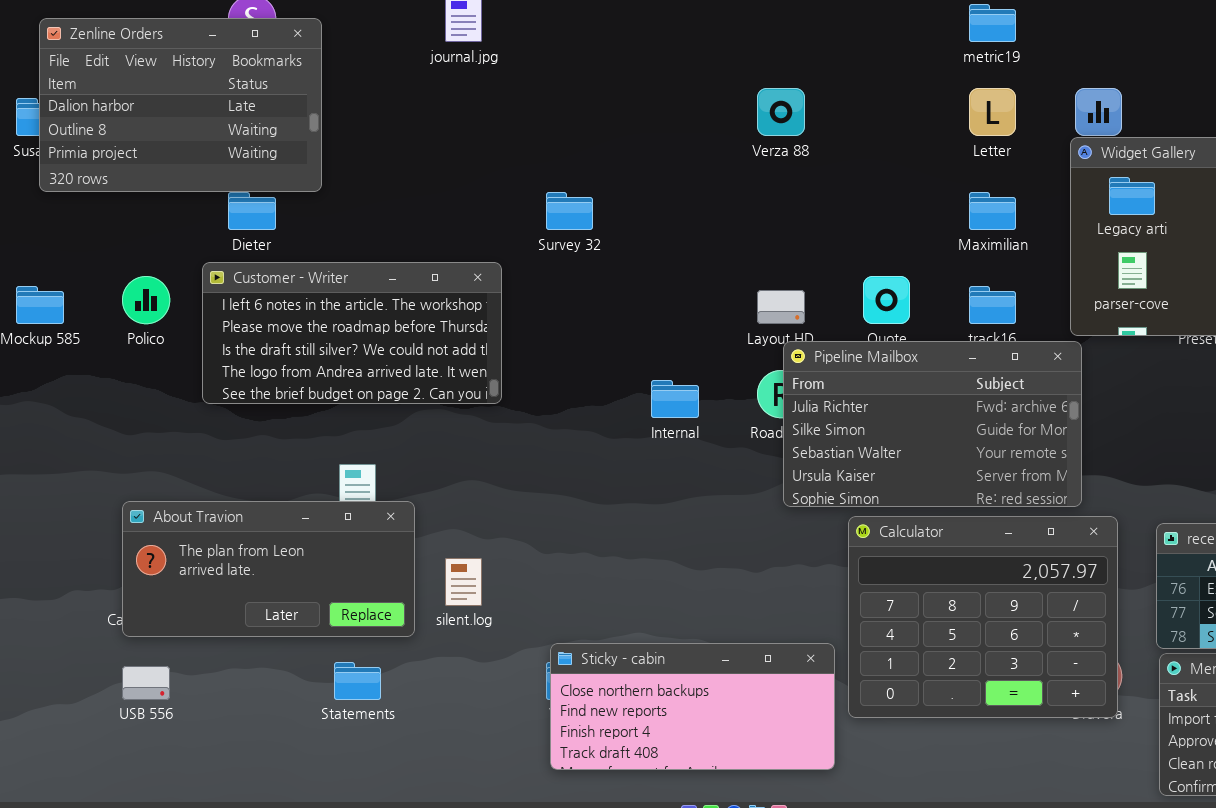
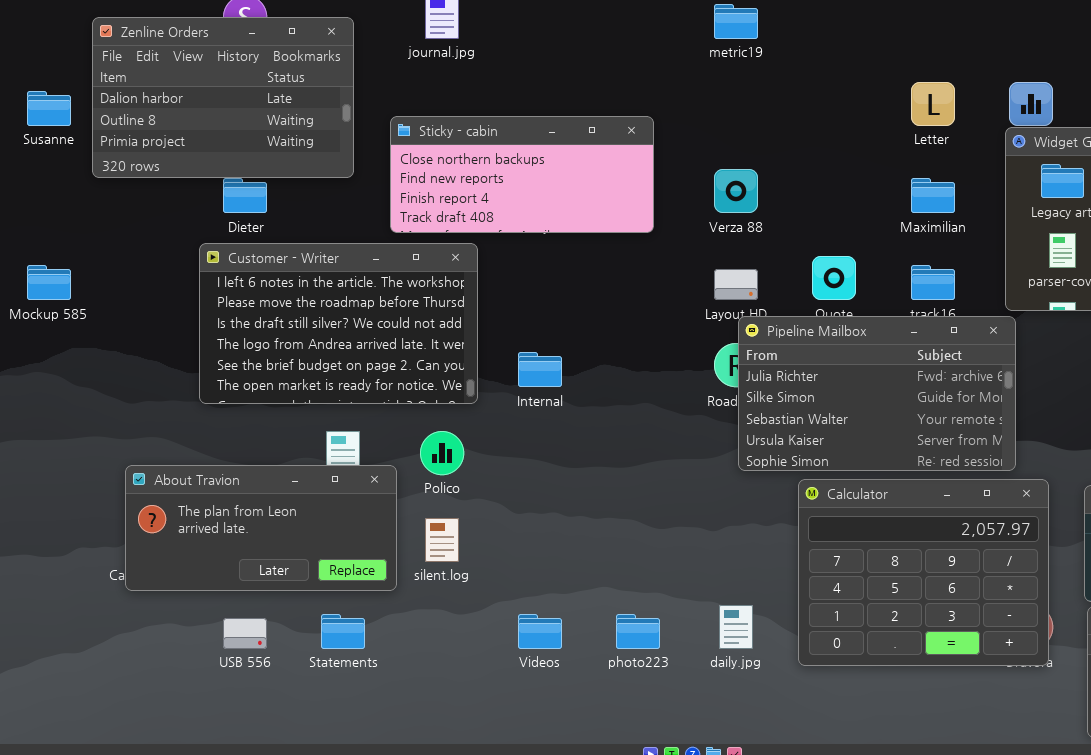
metric19: [969,4,1016,42] -> [714,4,758,39], moved
Zenline Orders: [39,18,322,192] -> [92,17,354,178], moved
Verza 88: [757,88,805,136] -> [714,169,758,213], moved
Customer - Writer: [202,262,502,404] -> [199,243,478,404], resized
Polico: [122,276,170,324] -> [420,431,464,475], moved
Internal: [651,380,699,418] -> [518,352,562,387], moved
Sticky - cabin: [550,643,835,770] -> [390,116,654,233], moved
USB 556: [122,666,170,700] -> [223,618,267,649], moved

